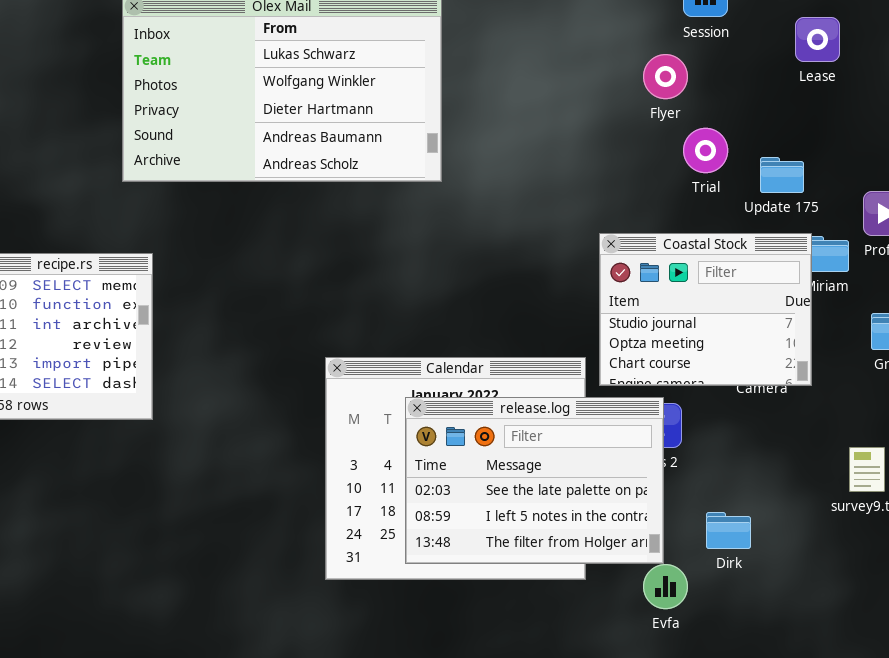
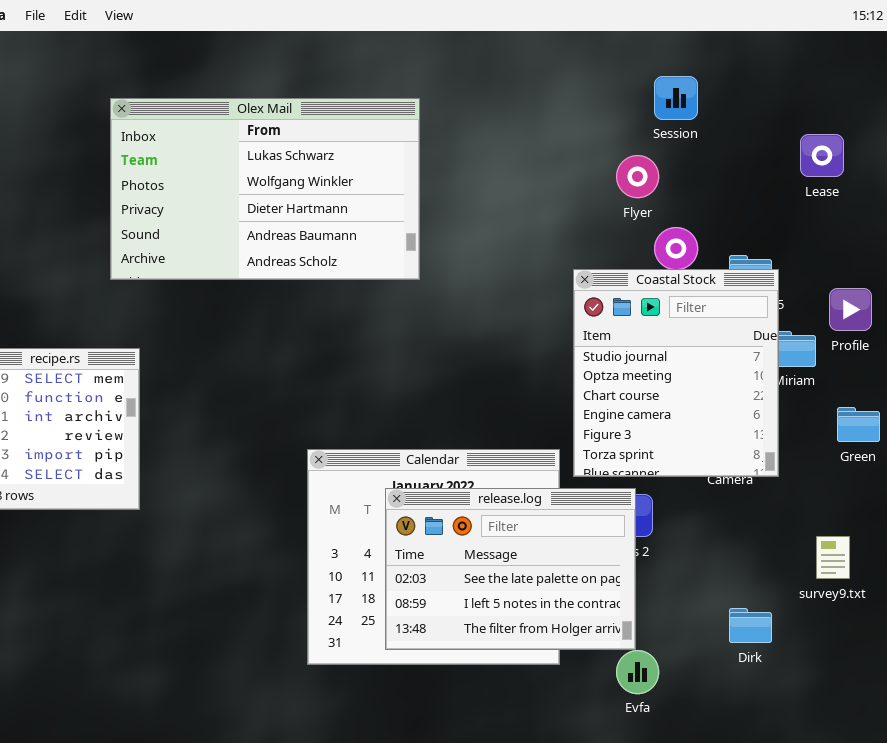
Lease: [795,17,840,62] -> [800,134,844,177], moved
Coastal Stock: [599,233,812,386] -> [573,269,779,477], resized
Dirk: [706,512,751,549] -> [729,608,772,643], moved

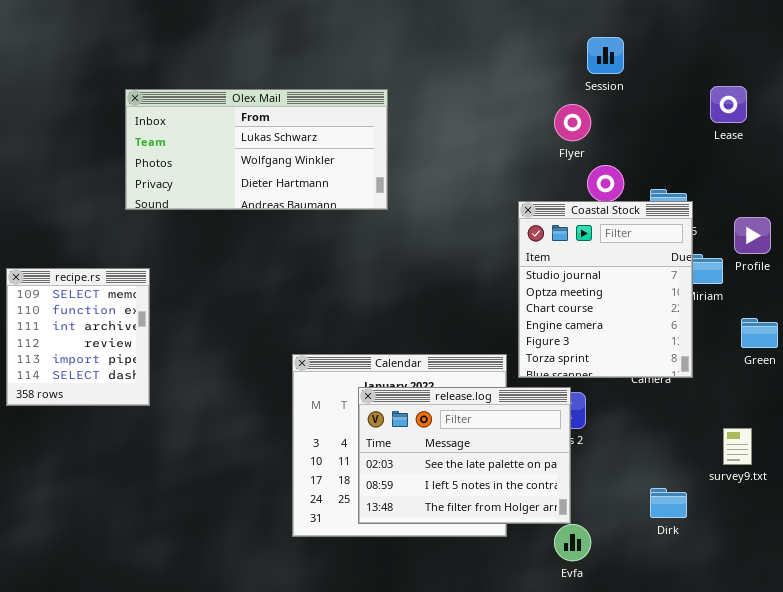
Olex Mail: [110,98,420,280] -> [125,89,388,210], resized

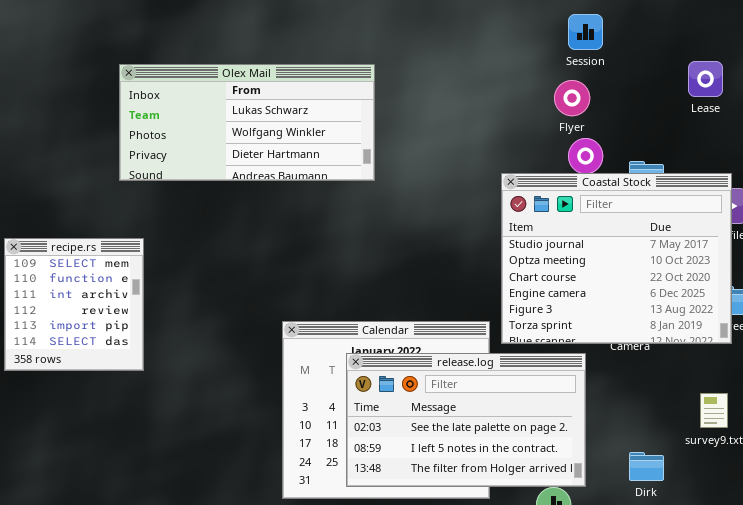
Flyer: [554,104,591,141] -> [554,80,590,116], moved
Coastal Stock: [518,201,693,378] -> [501,173,732,344], resized
release.log: [358,387,571,524] -> [346,353,586,487], resized

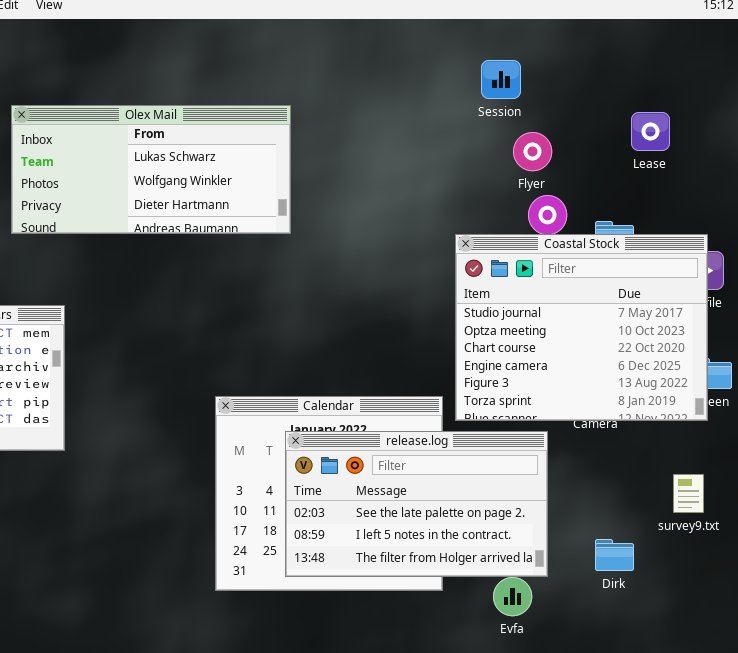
Session: [568,14,603,50] -> [481,60,521,99], moved
Lease: [688,61,723,97] -> [631,112,670,151], moved
Olex Mail: [119,64,375,181] -> [11,105,291,234], moved

